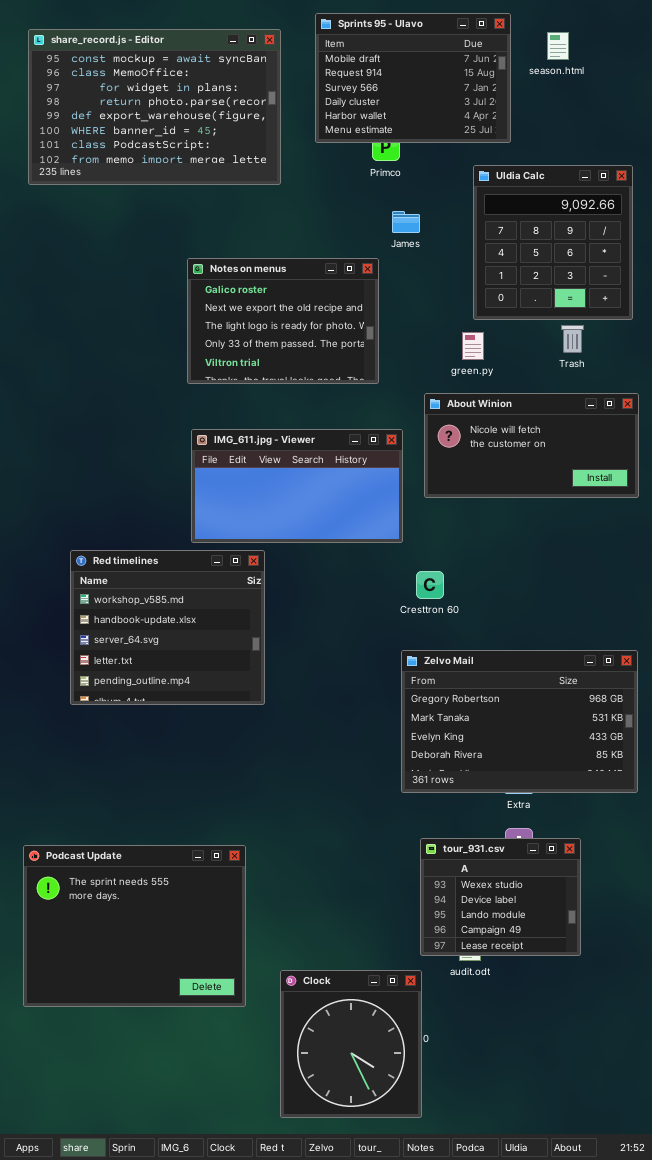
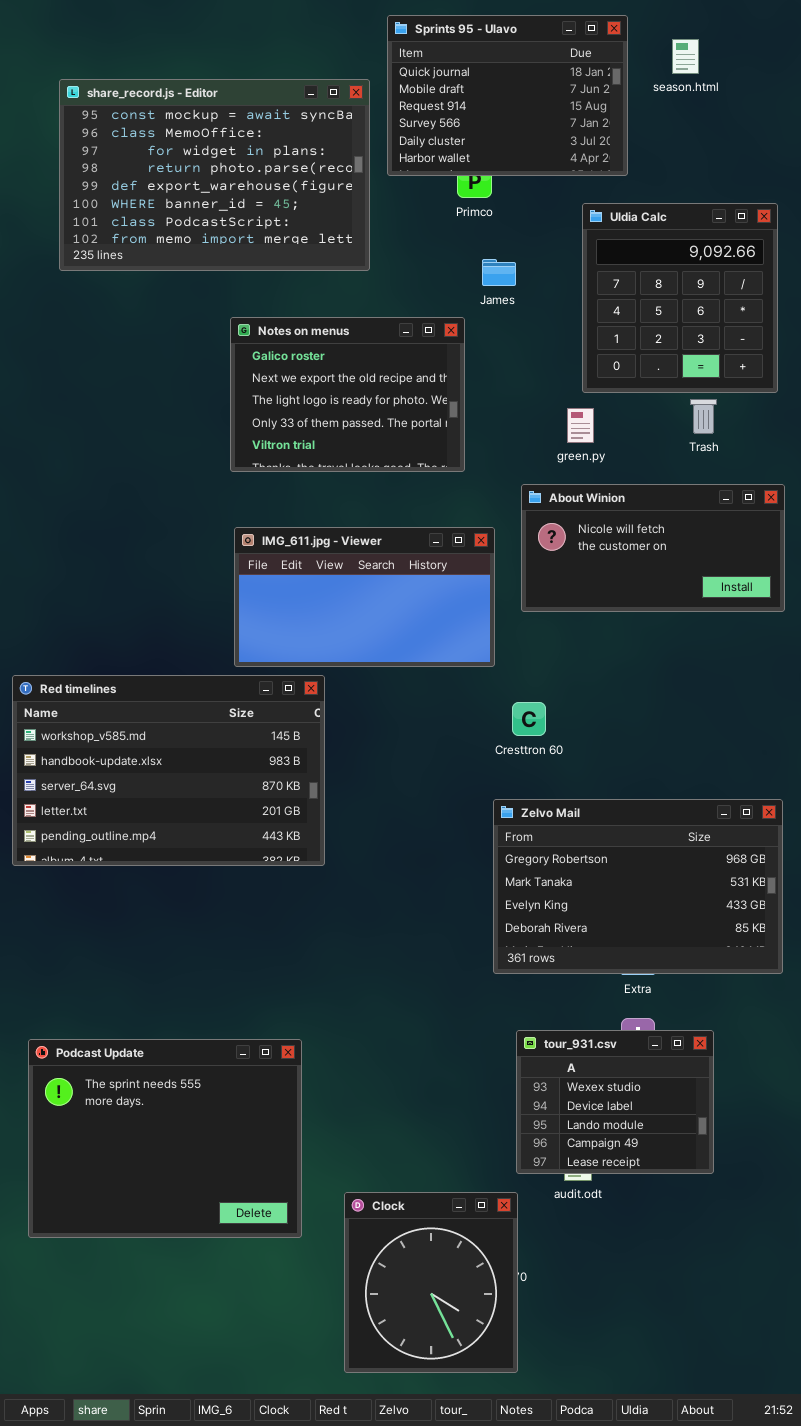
Sprints 95 - Ulavo: [315,13,511,143] -> [387,15,628,176], scrolled up 1 row
share_record.js - Editor: [28,29,281,185] -> [59,79,370,271], moved
Red timelines: [70,550,265,705] -> [12,675,325,866], resized

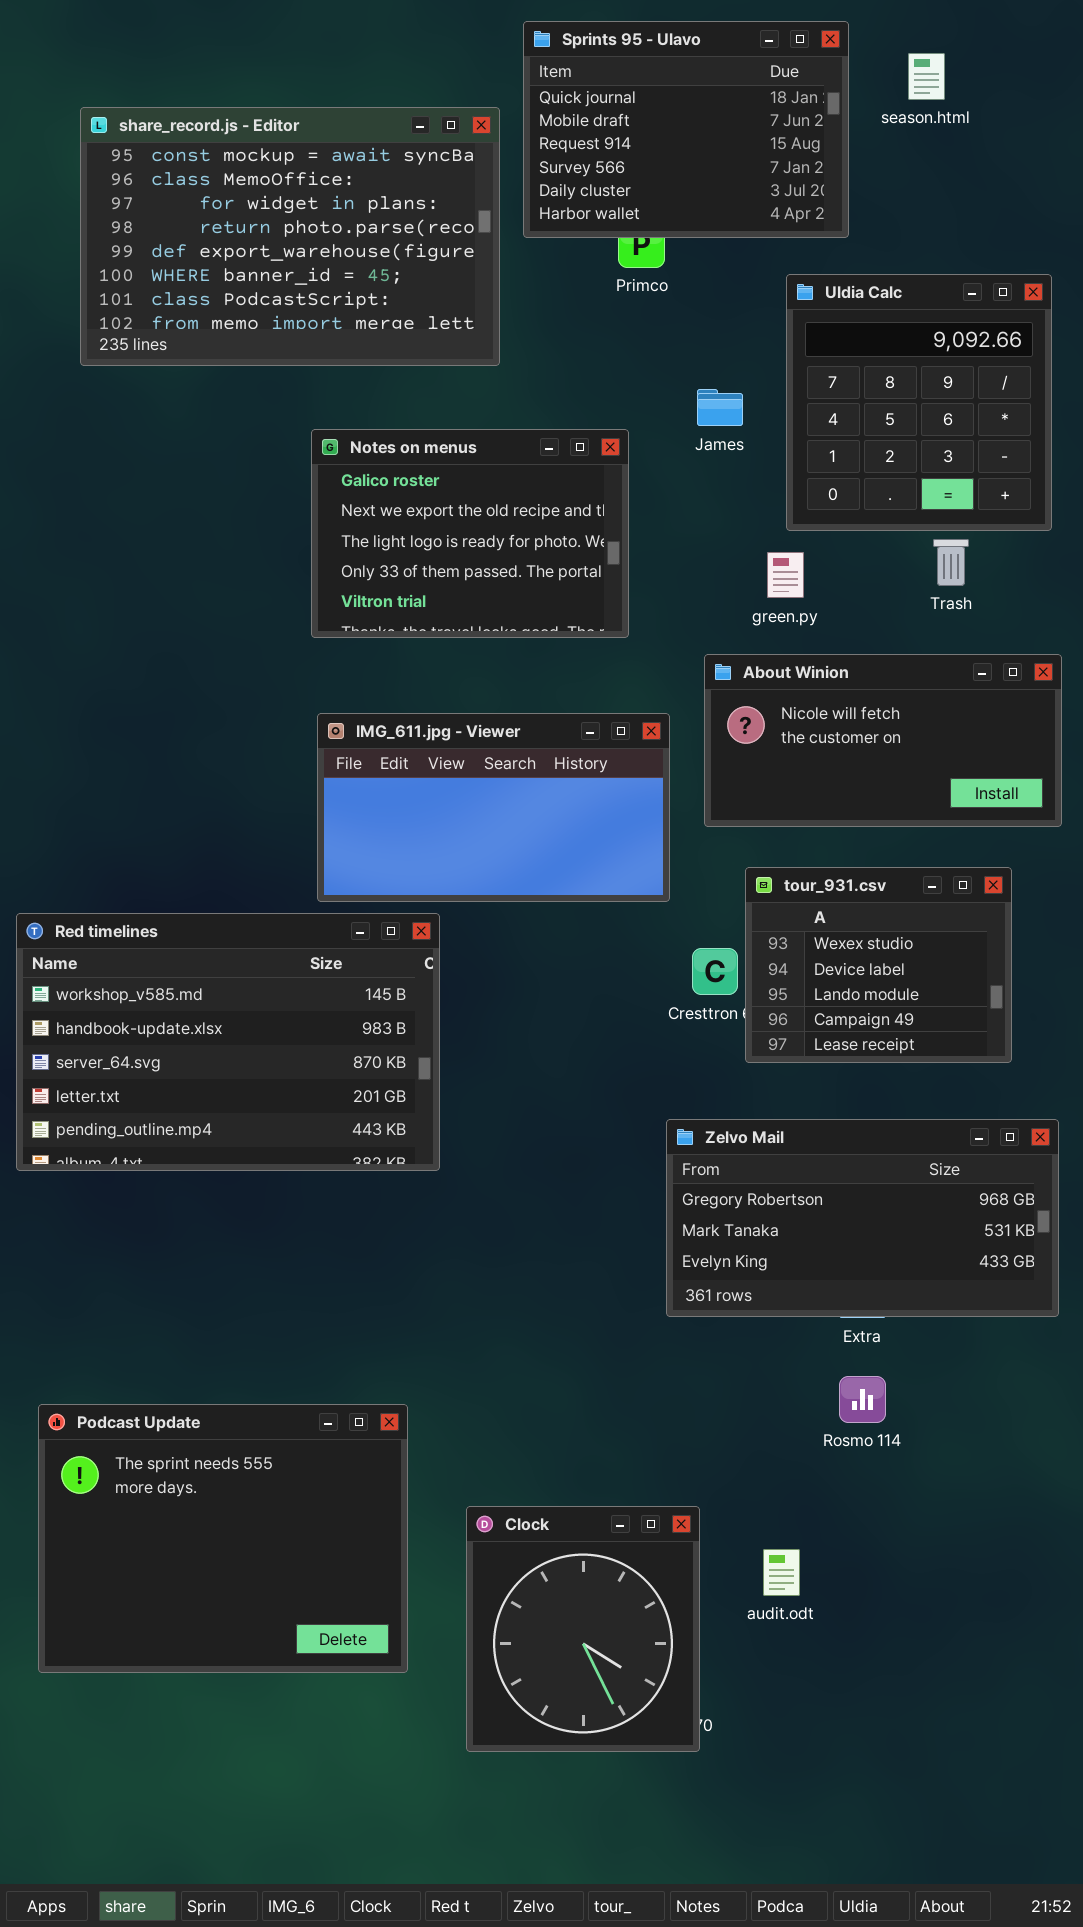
James: [482,259,516,286] -> [697,389,743,426], moved
Zelvo Mail: [493,799,783,974] -> [666,1119,1059,1317], resized
tour_931.csv: [516,1030,714,1174] -> [745,867,1012,1063], moved
Clock: [344,1192,518,1373] -> [466,1506,700,1752], moved

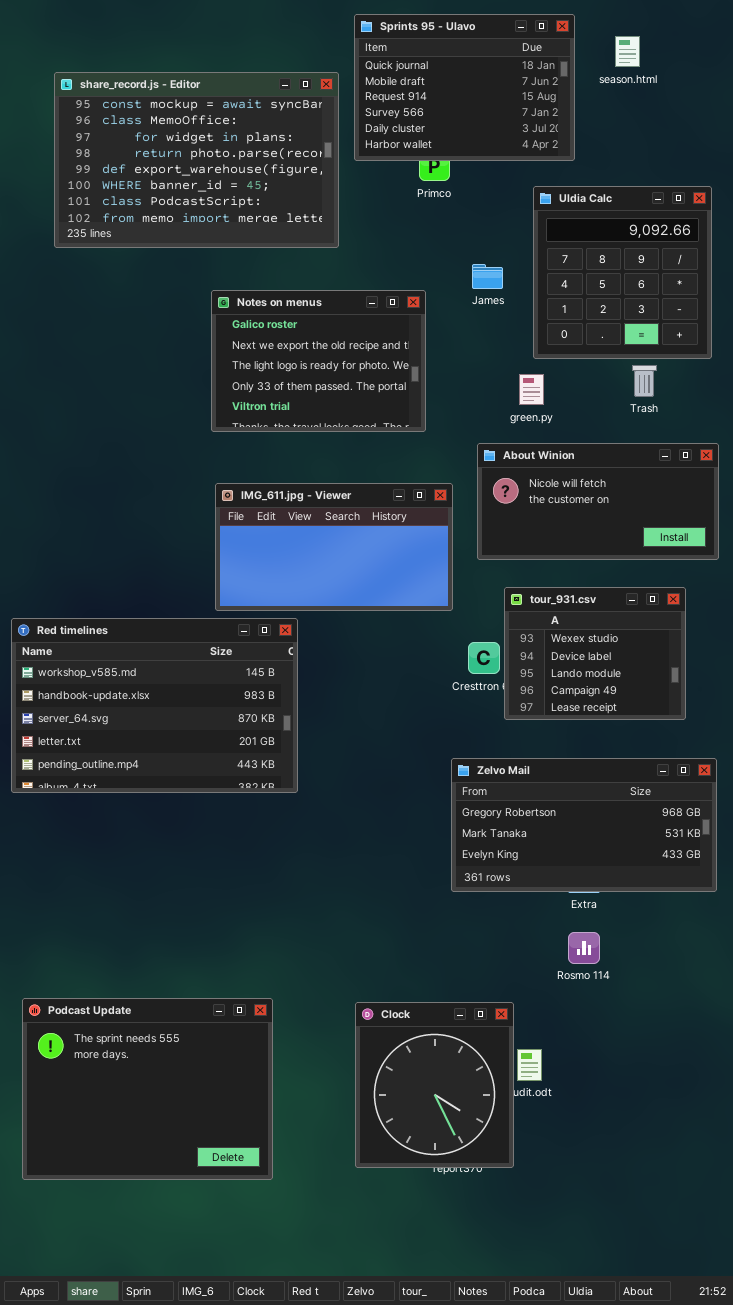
Podcast Update: [38,1404,408,1673] -> [22,998,273,1180], moved
Clock: [466,1506,700,1752] -> [355,1002,514,1168], moved

